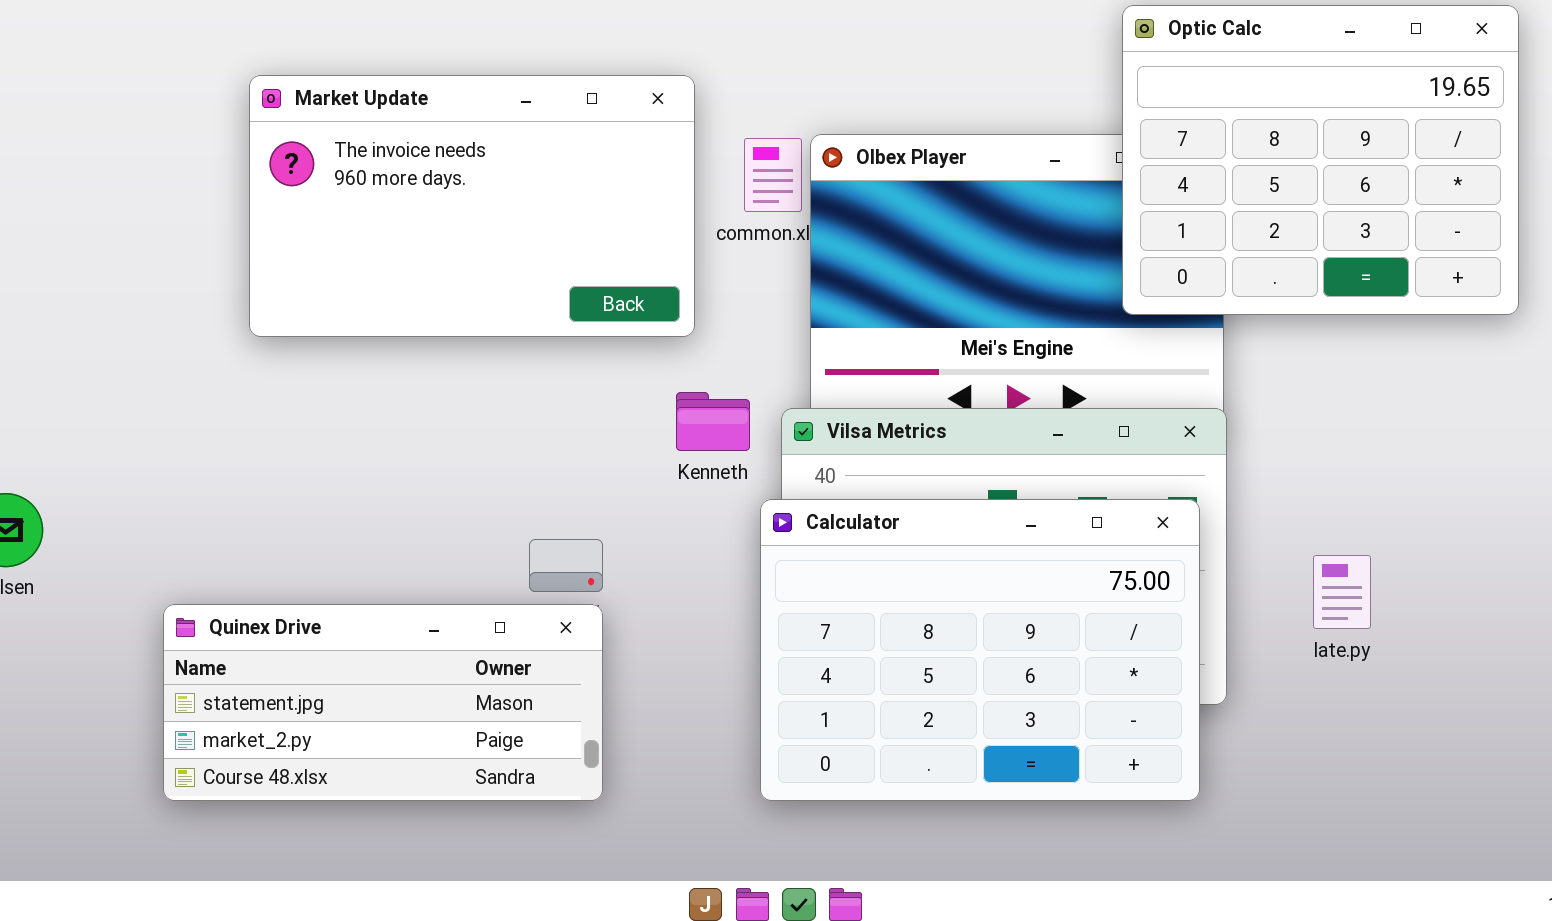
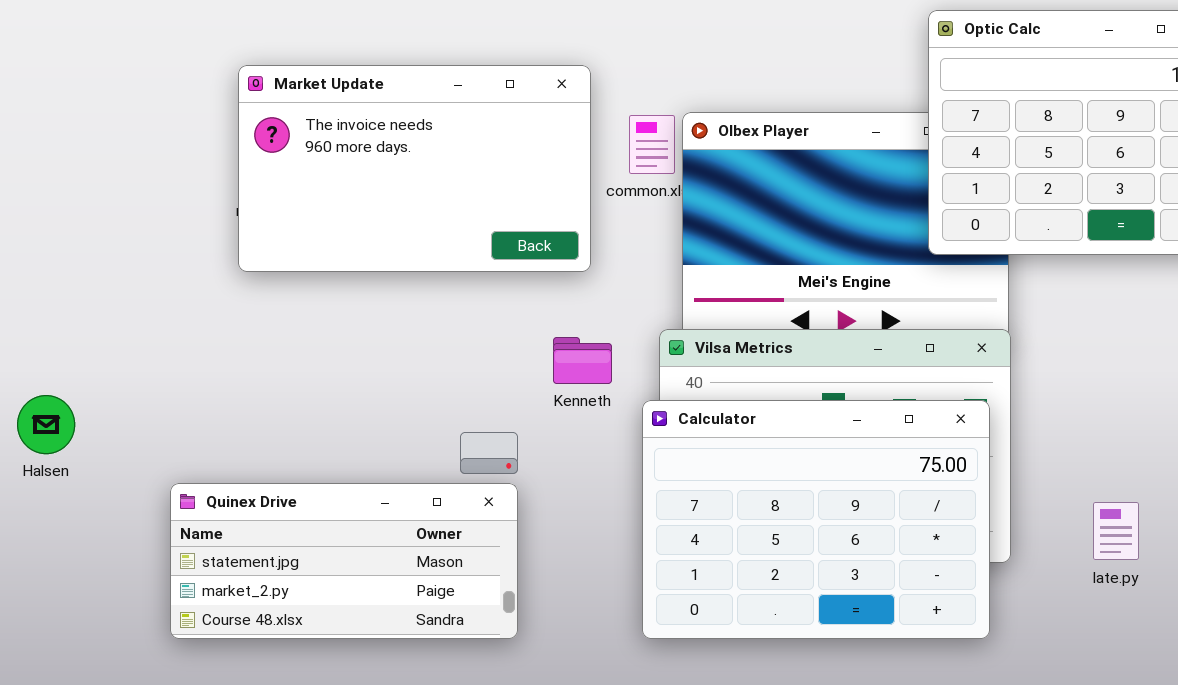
Kenneth: [676,392,750,451] -> [553,337,612,384], moved
late.py: [1313,555,1371,629] -> [1093,502,1139,560], moved

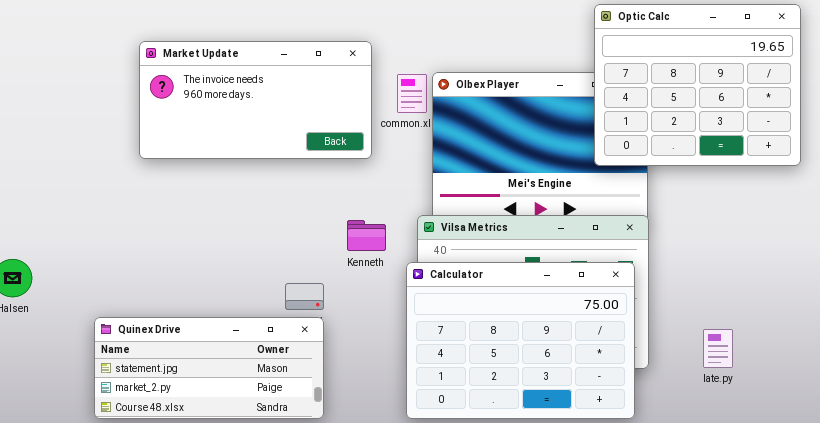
Market Update: [238,65,591,272] -> [139,41,372,159], resized

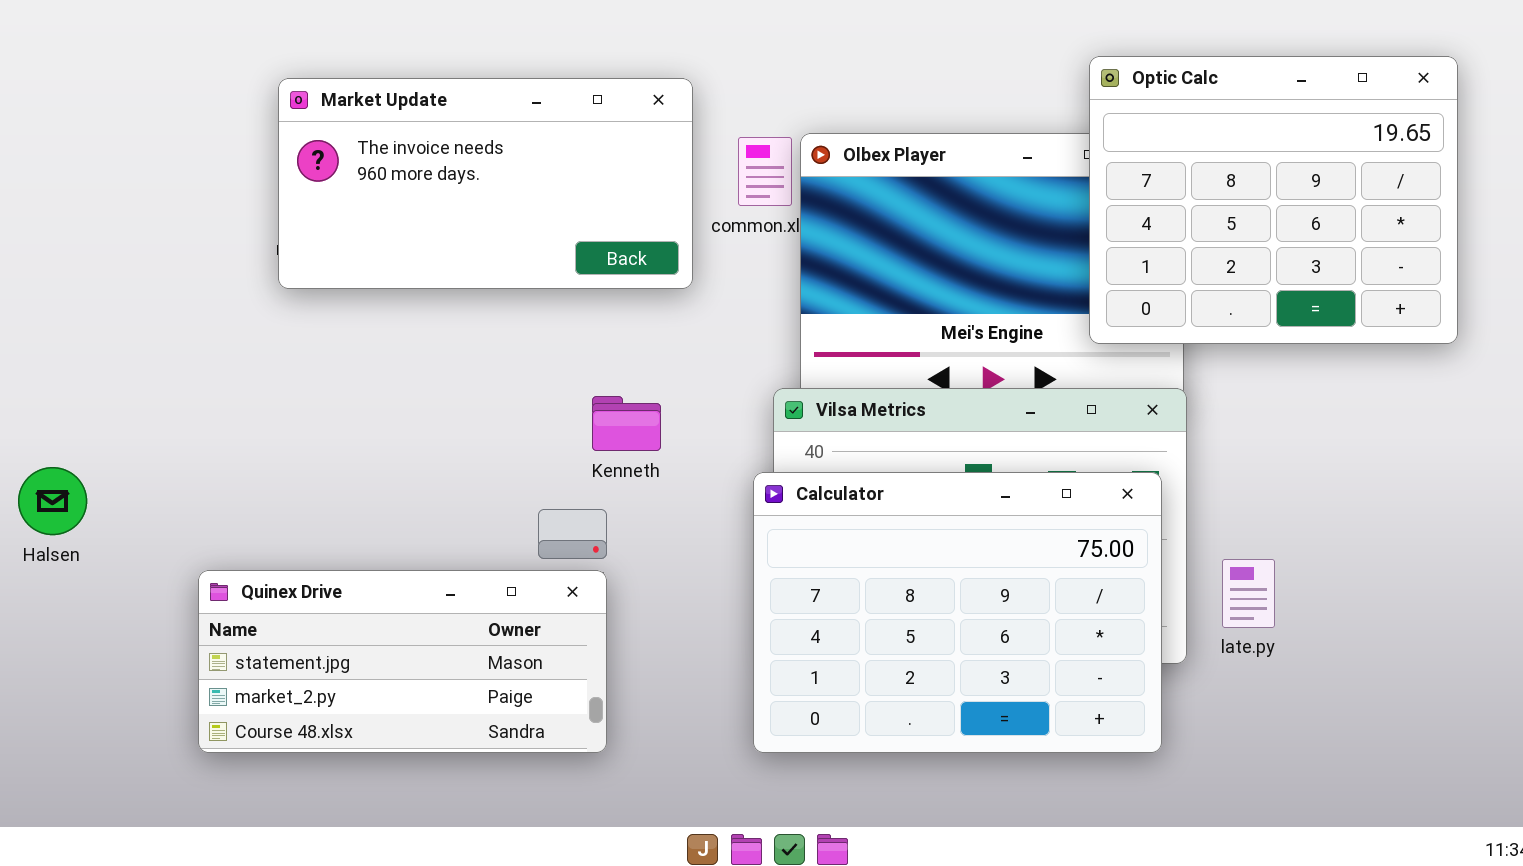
Optic Calc: [594,4,801,166] -> [1089,56,1458,344], moved
Kenneth: [347,220,386,251] -> [592,396,661,451], moved
late.py: [703,329,733,368] -> [1222,559,1275,628], moved

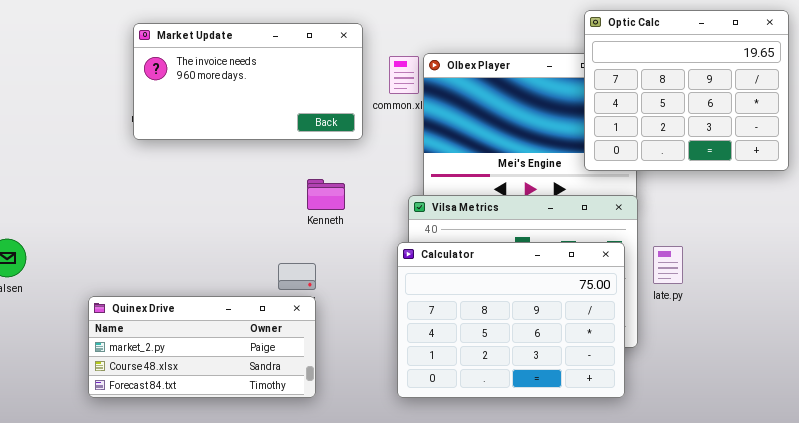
Kenneth: [592,396,661,451] -> [307,179,345,210], moved
late.py: [1222,559,1275,628] -> [653,246,683,284], moved
Quinex Drive: [198,570,607,753] -> [88,296,316,398], scrolled down 1 row

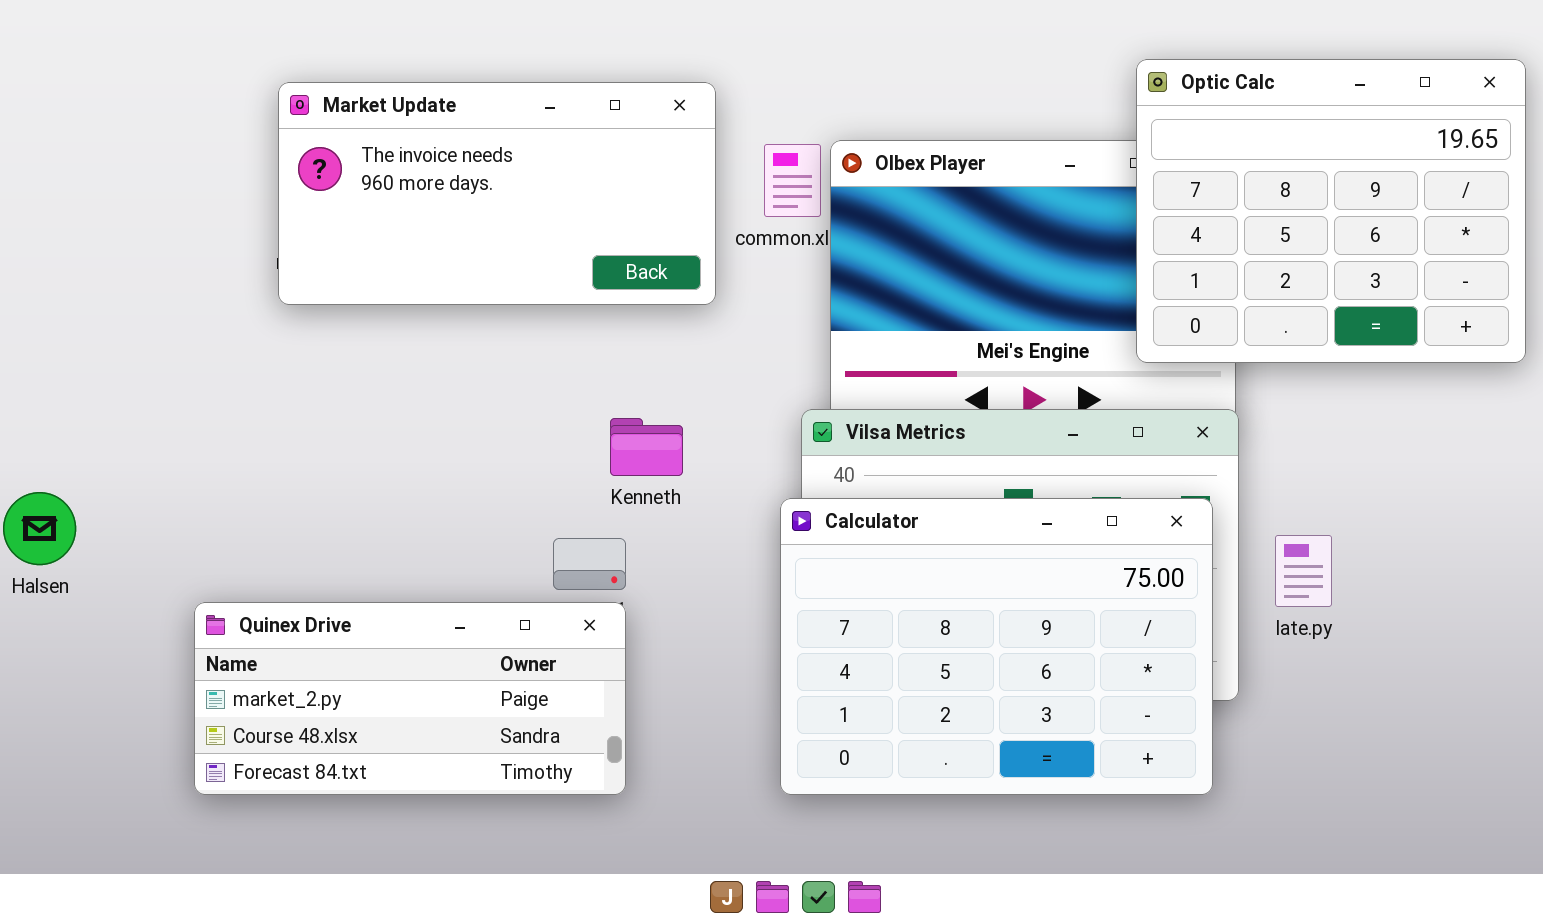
Kenneth: [307,179,345,210] -> [610,418,683,476], moved
late.py: [653,246,683,284] -> [1275,535,1332,607], moved

